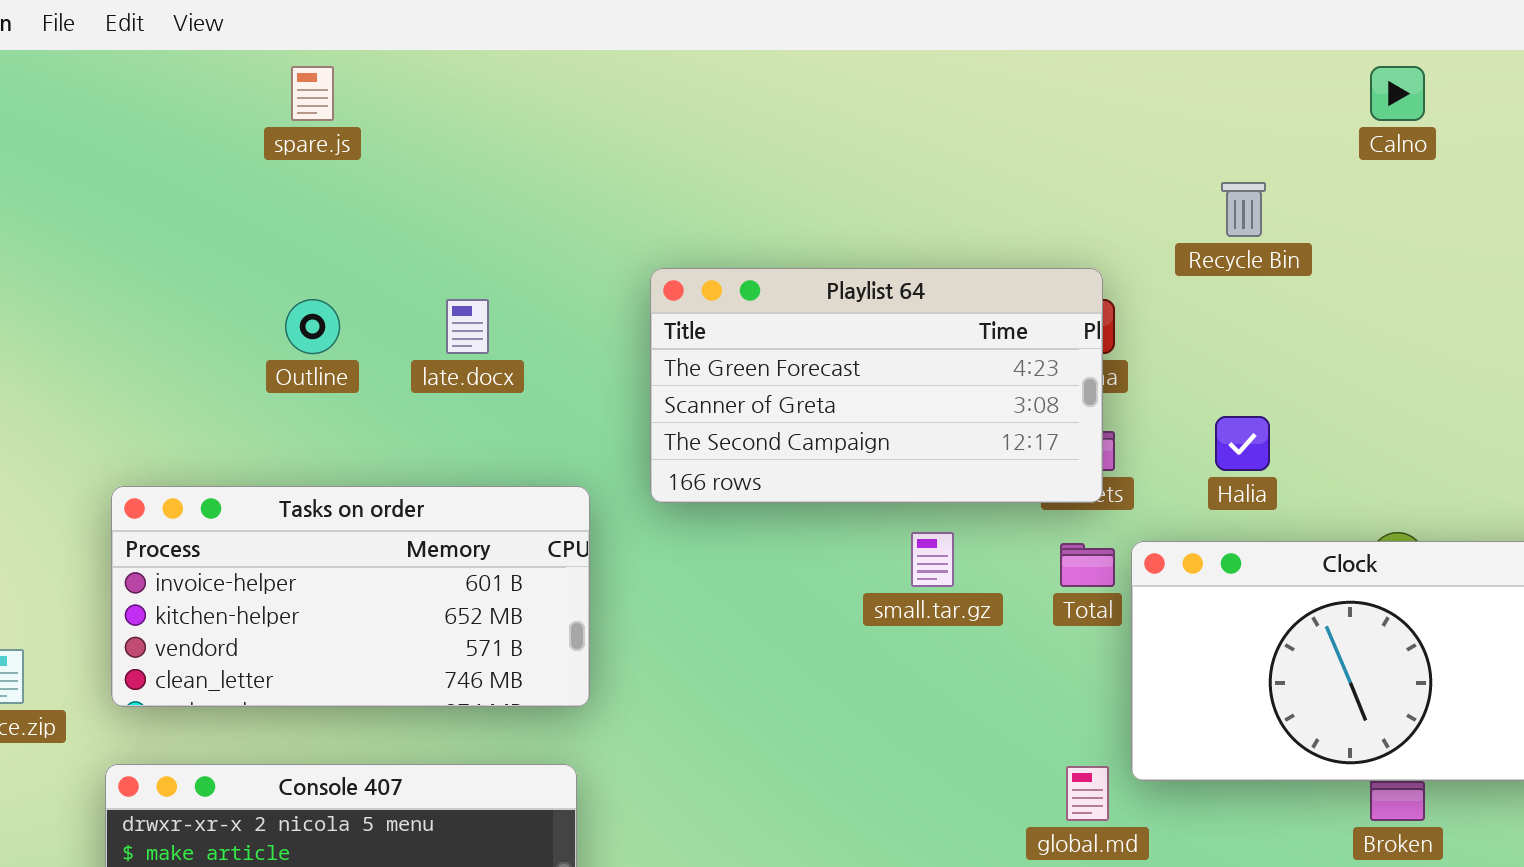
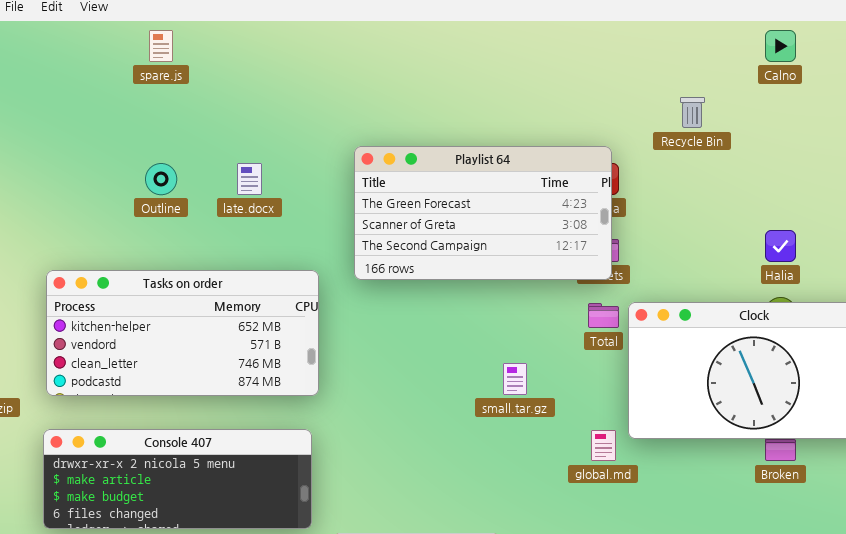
Halia: [1215,416,1270,471] -> [765,230,796,262], moved
Tasks on order: [111,486,590,707] -> [46,270,319,396], scrolled down 1 row
small.tar.gz: [911,532,954,587] -> [503,363,527,395], moved

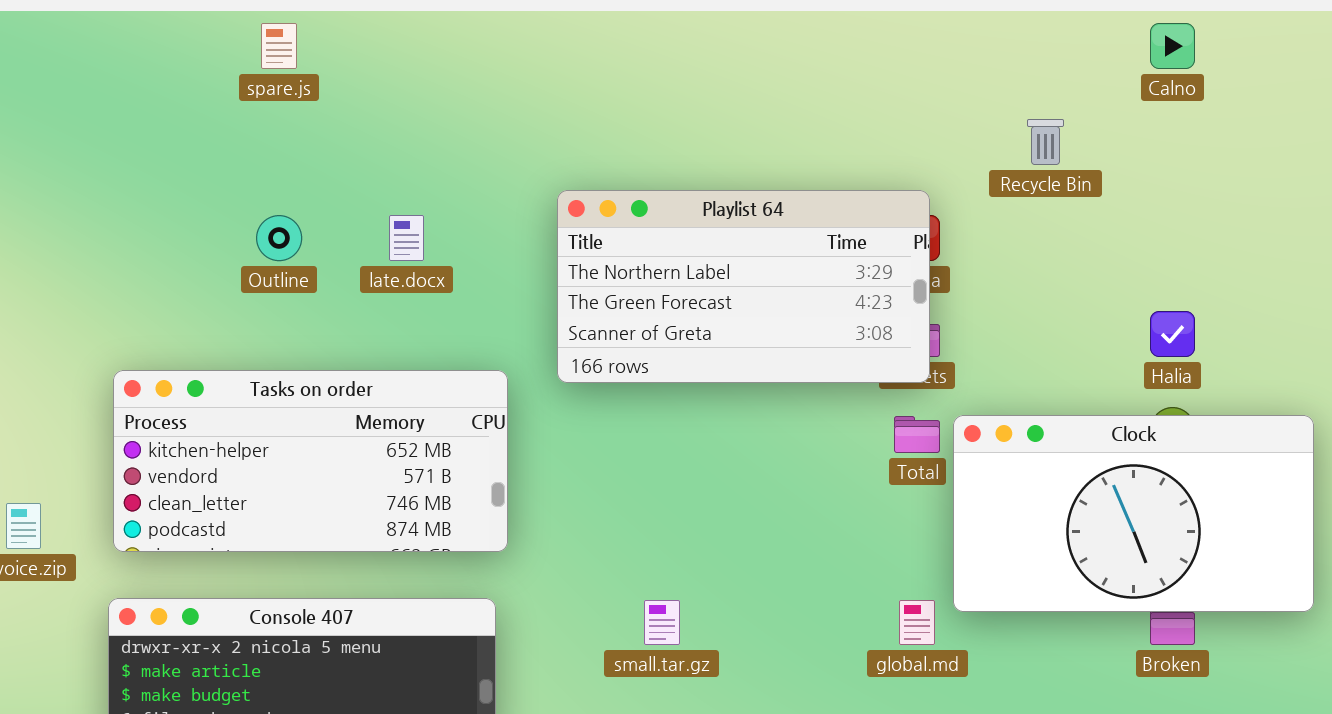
Playlist 64: [354,146,612,280] -> [557,190,930,383], scrolled up 1 row
small.tar.gz: [503,363,527,395] -> [644,600,680,645], moved

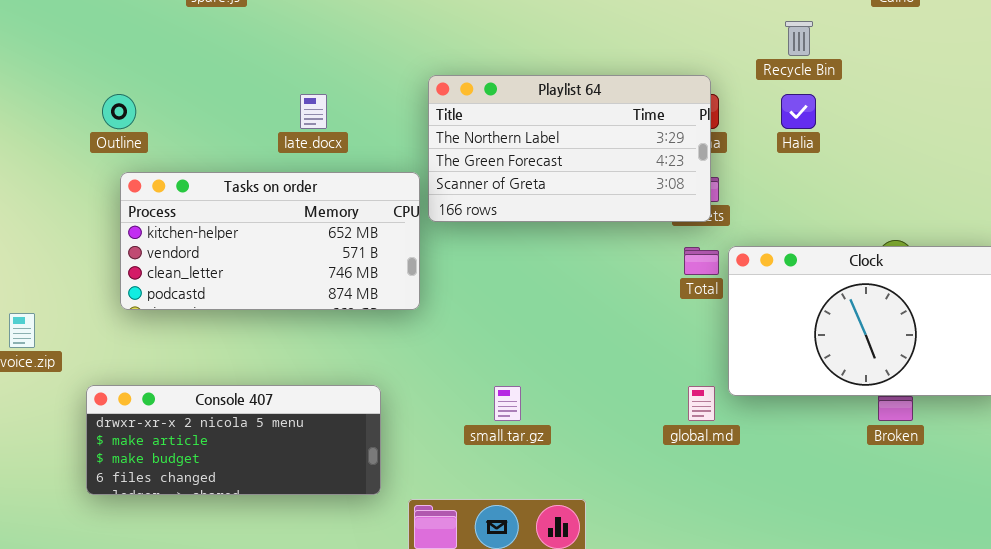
Outline: [256,215,302,261] -> [102,94,136,129], moved
Halia: [1150,311,1195,357] -> [781,94,816,129], moved
Tasks on order: [113,370,508,552] -> [120,172,420,310], moved

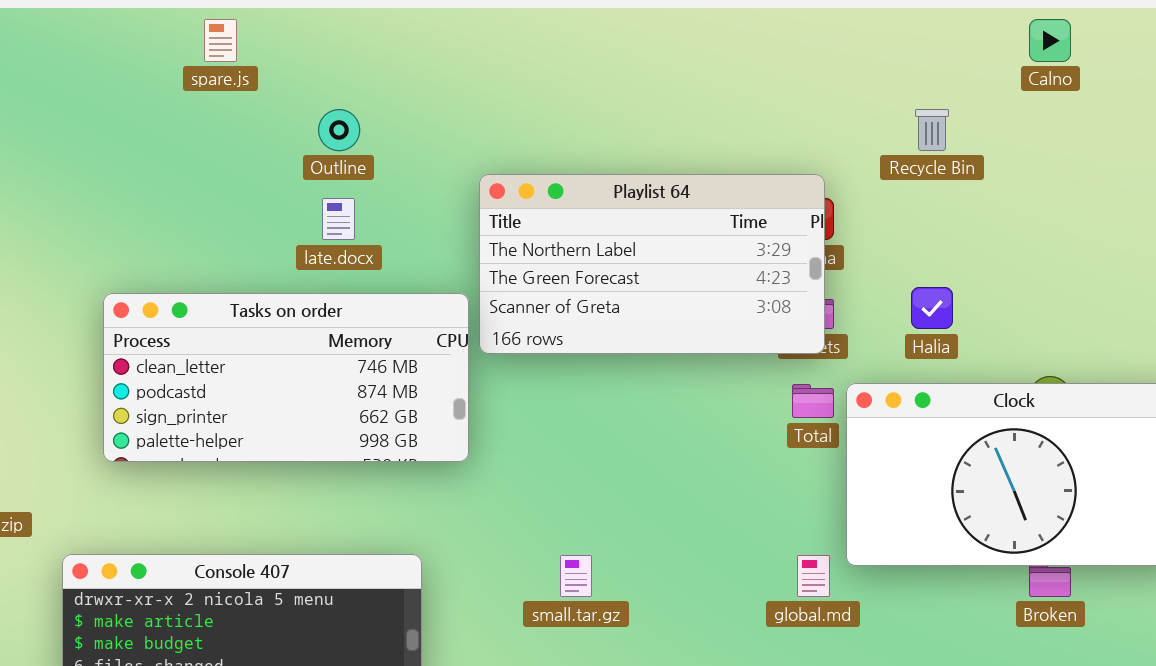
Outline: [102,94,136,129] -> [318,109,360,151], moved
Halia: [781,94,816,129] -> [911,287,953,329], moved
Tasks on order: [120,172,420,310] -> [103,293,469,462], scrolled down 2 rows

